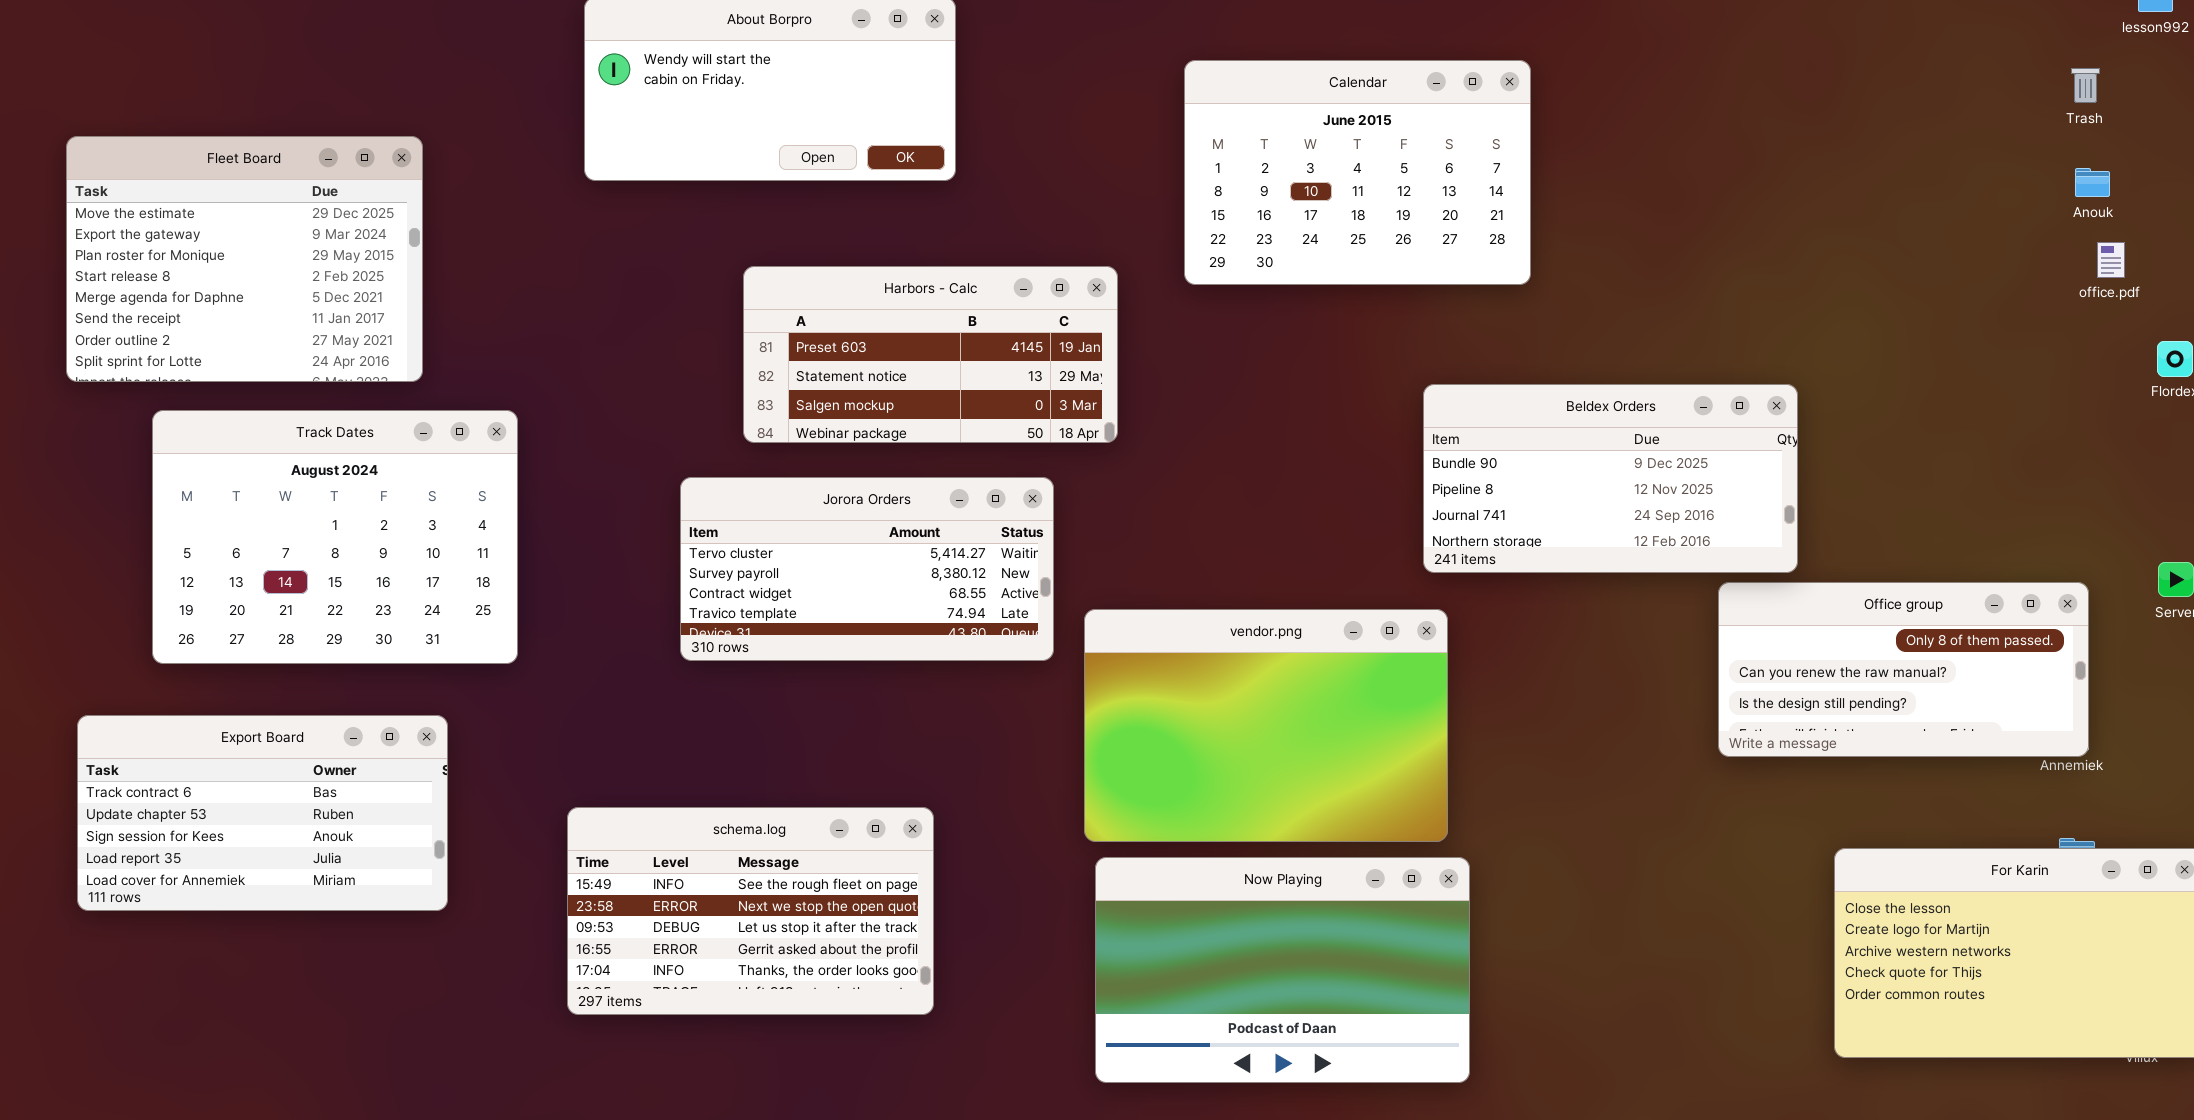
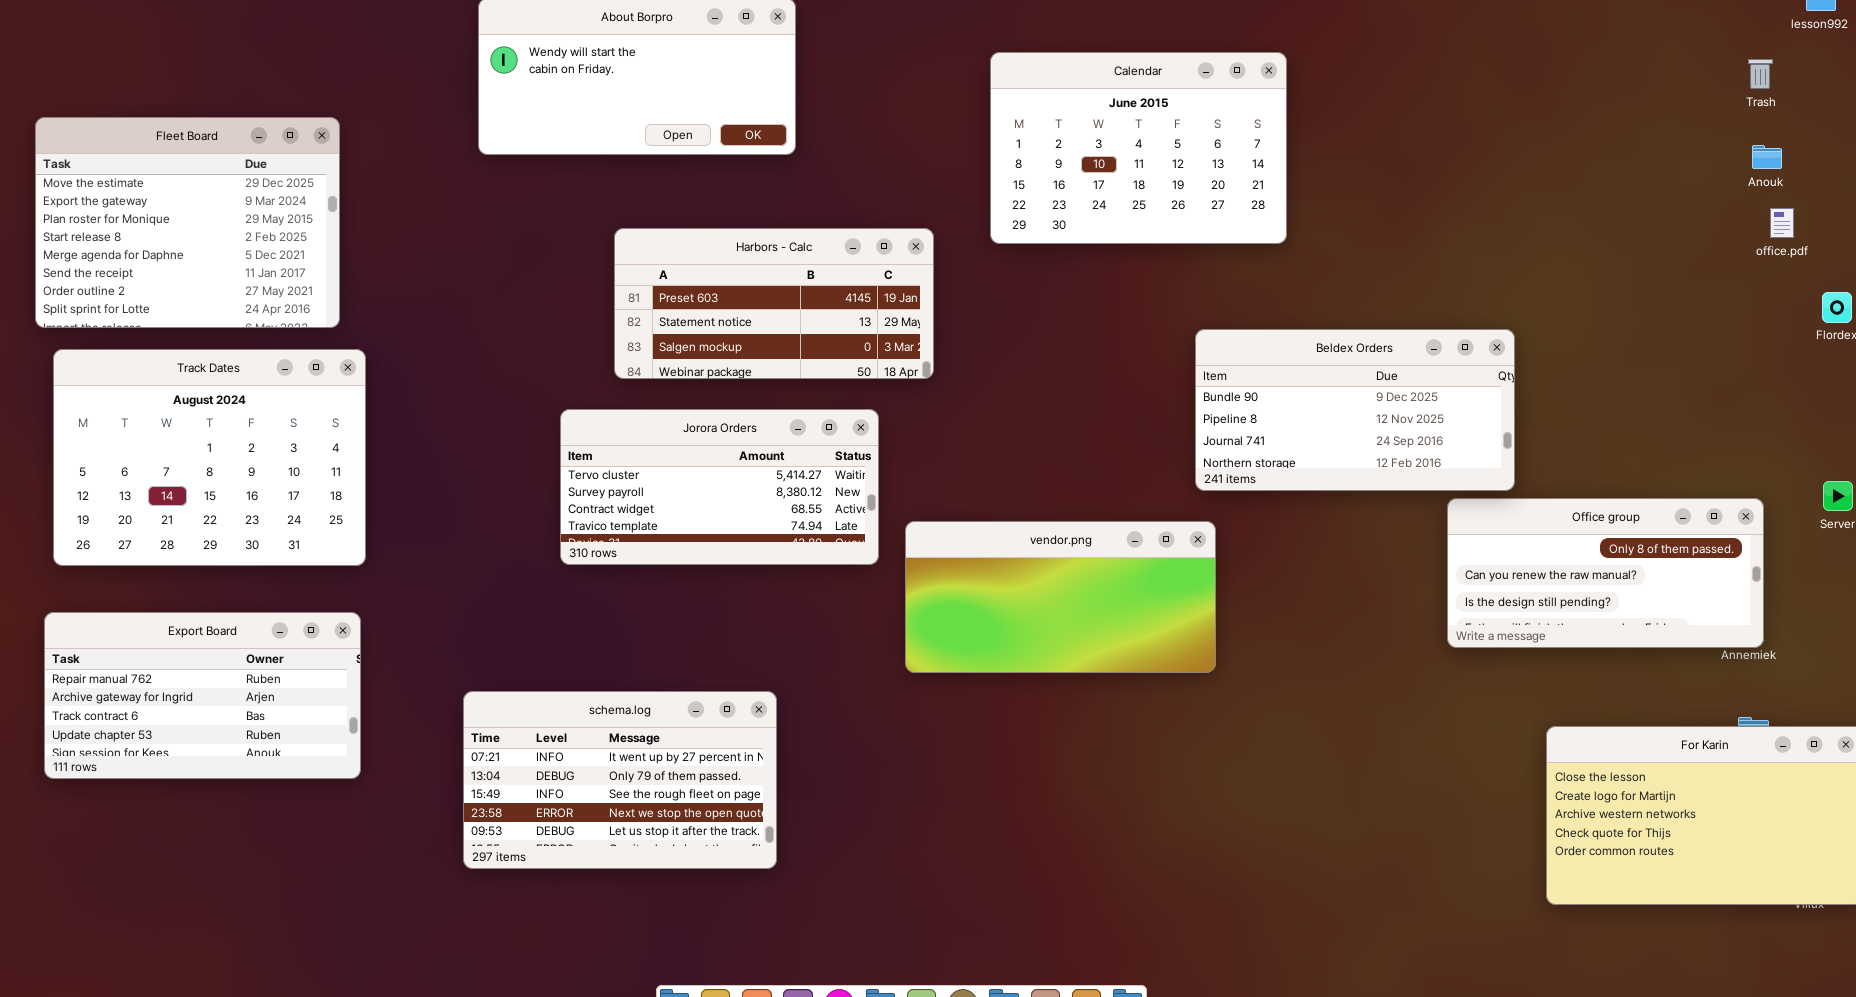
Track Dates: [152,410,518,664] -> [53,349,366,566], moved
vendor.png: [1084,609,1448,842] -> [905,521,1216,673], resized
Export Board: [77,715,448,911] -> [44,612,361,779], scrolled up 2 rows
schema.log: [567,807,934,1015] -> [463,691,777,869], scrolled up 2 rows
Now Playing: [1095,857,1470,1083] -> none, closed

